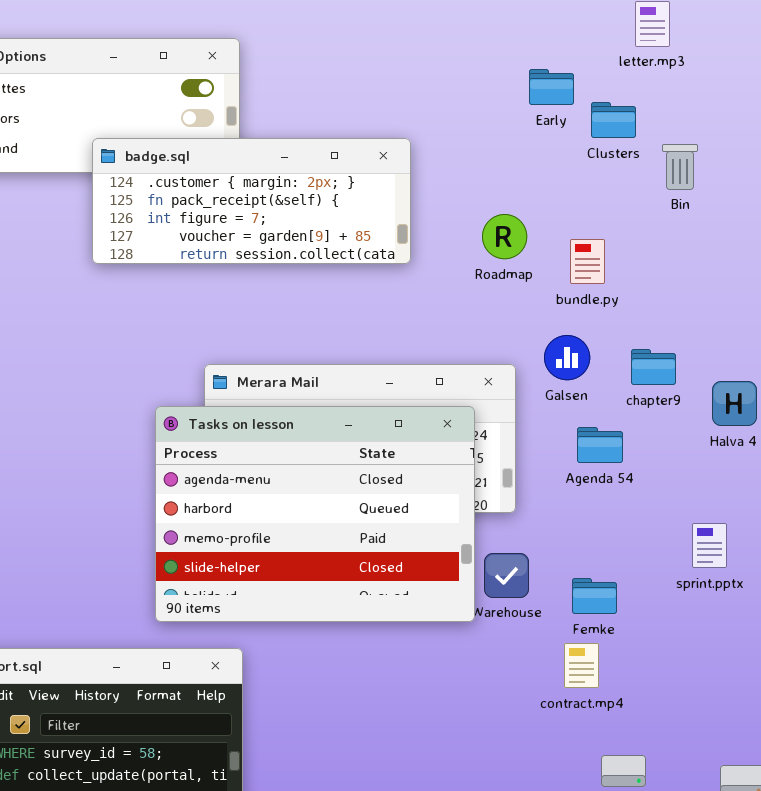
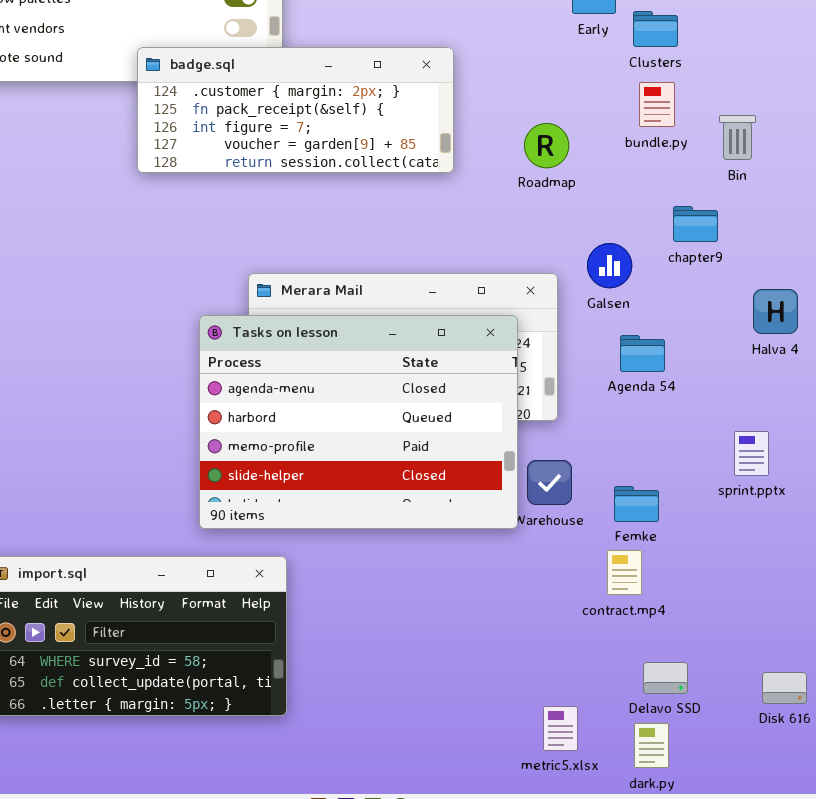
Bin: [662,144,698,190] -> [719,115,756,160], moved
bundle.py: [570,239,605,284] -> [639,82,675,127], moved
chapter9: [631,349,676,385] -> [673,206,718,242], moved

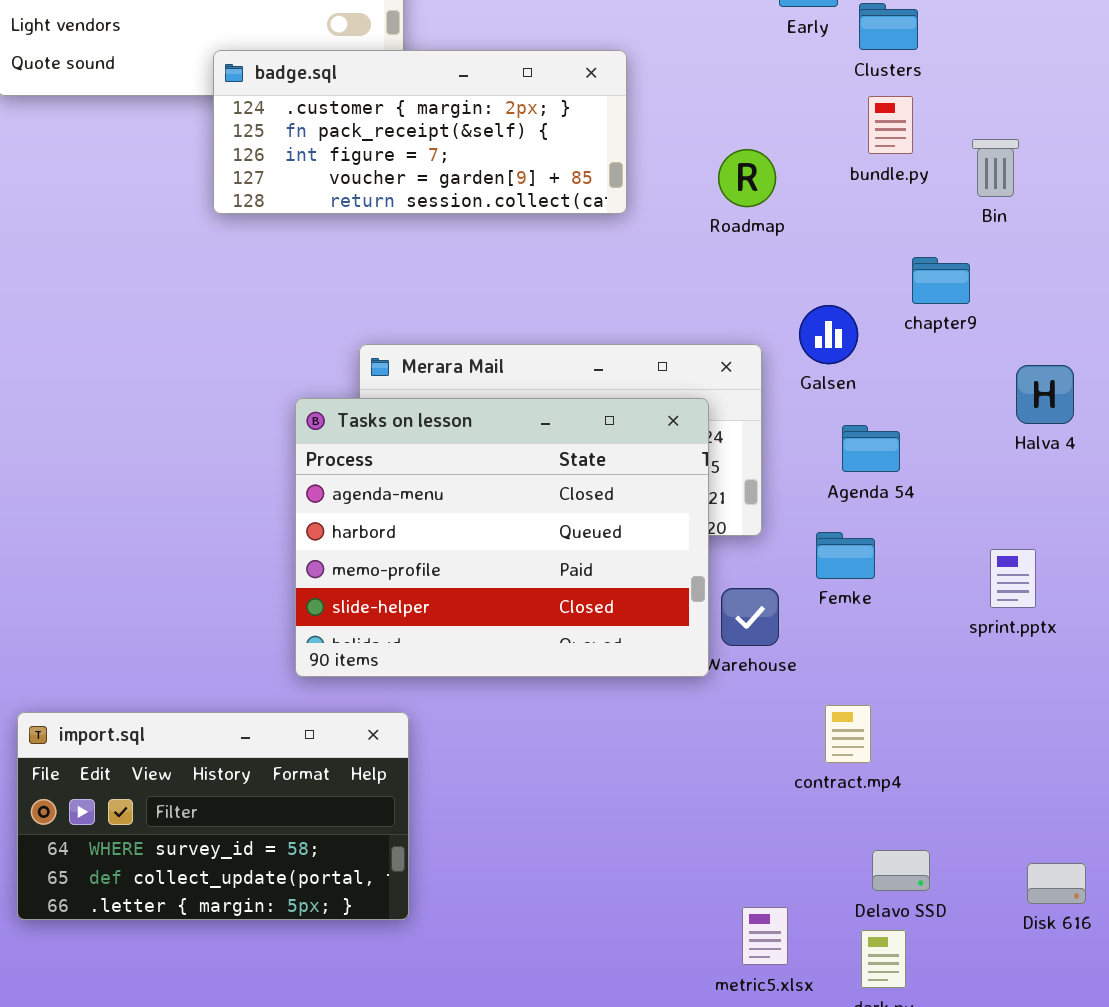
Femke: [614,486,659,522] -> [816,532,875,579], moved

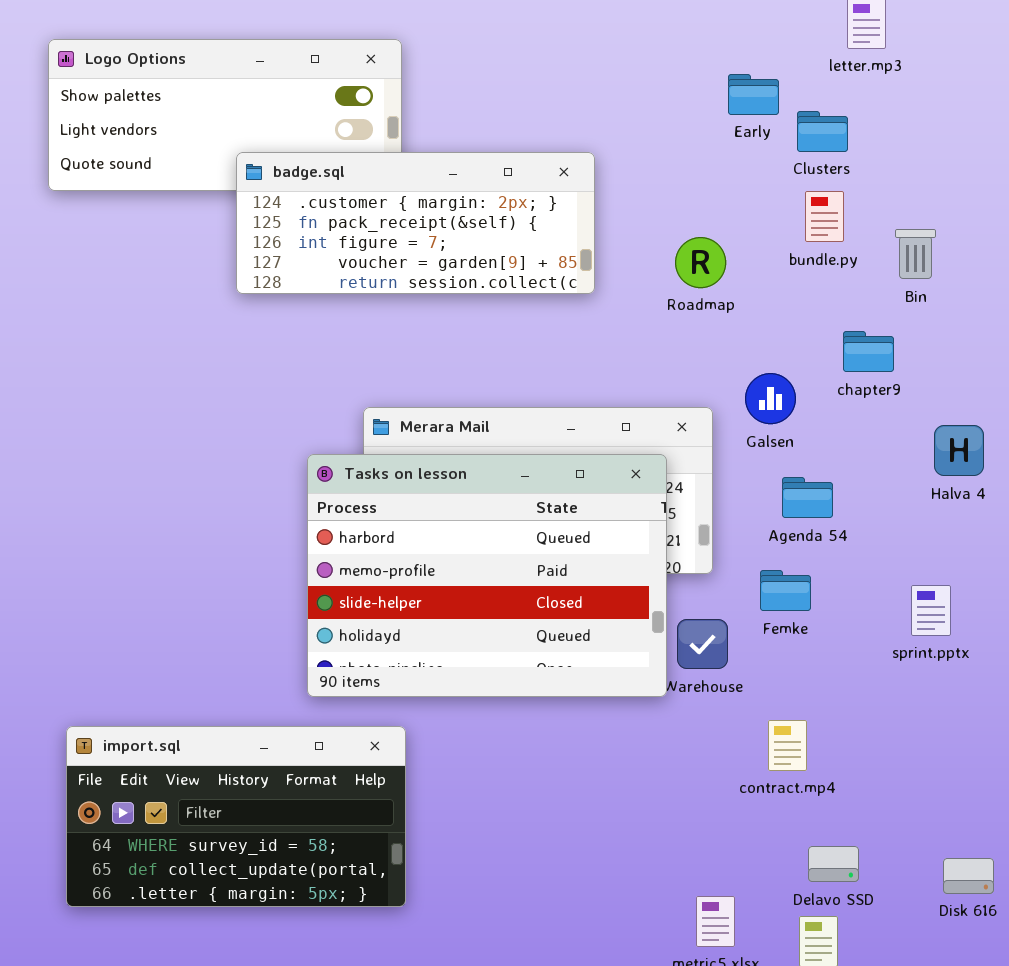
Tasks on lesson: [295,398,709,677] -> [307,454,667,697], scrolled down 1 row

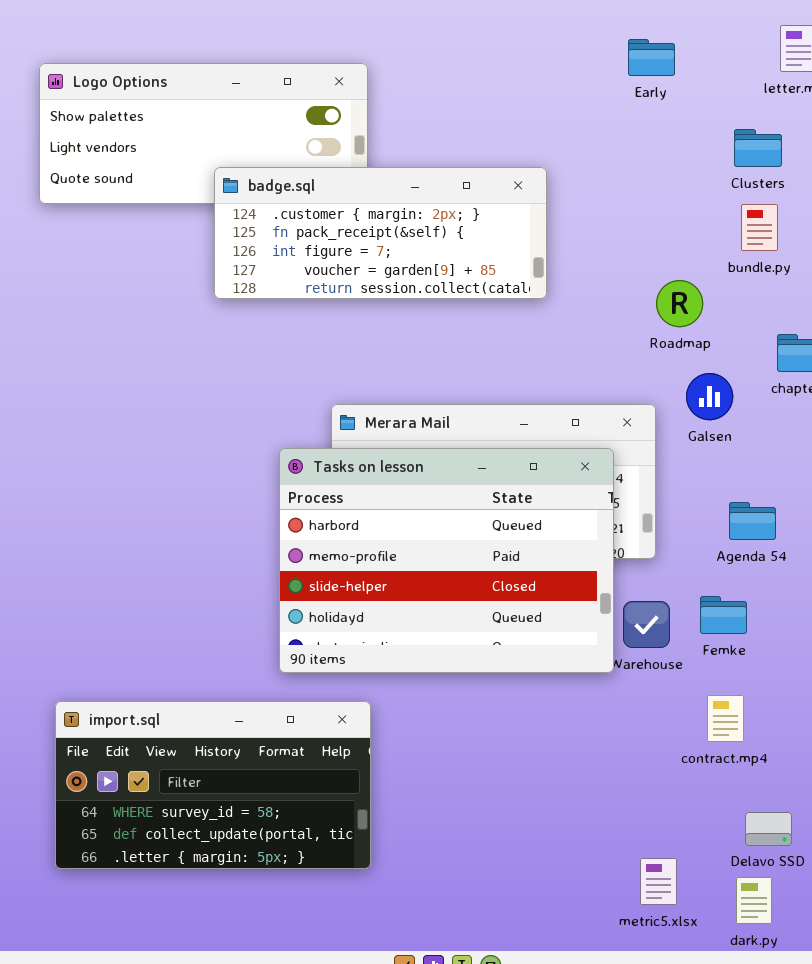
Early: [728,74,779,115] -> [628,39,675,76], moved
Roadmap: [675,237,726,288] -> [656,280,703,327], moved
Agenda 54: [782,477,833,518] -> [729,502,776,540], moved
Femke: [760,570,811,611] -> [700,596,747,634], moved

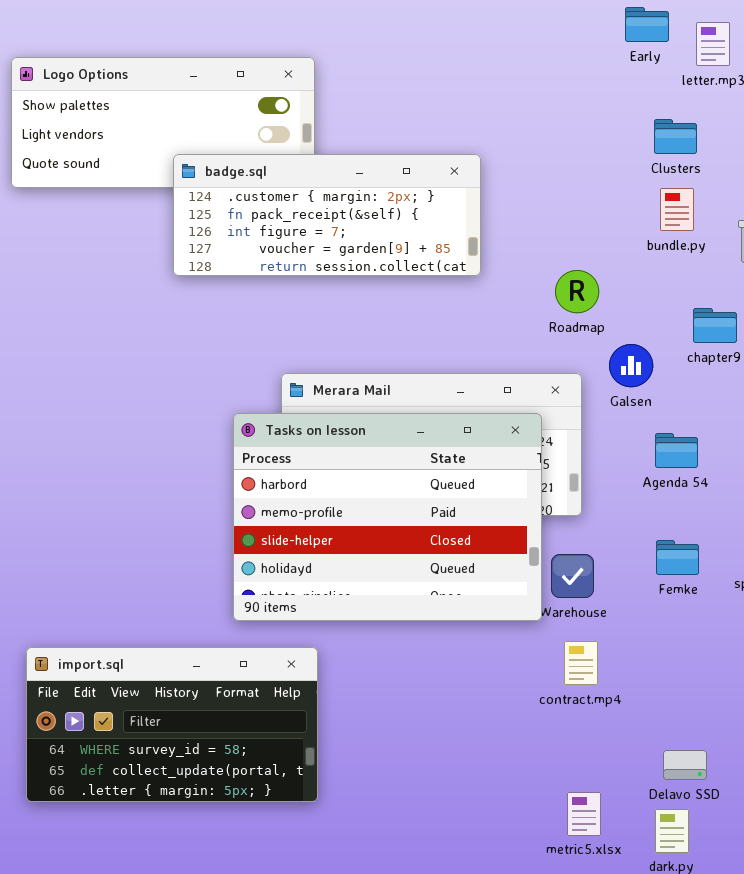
Early: [628,39,675,76] -> [625,7,669,42], moved
Roadmap: [656,280,703,327] -> [555,270,599,313], moved
Agenda 54: [729,502,776,540] -> [655,433,698,468], moved
Femke: [700,596,747,634] -> [656,540,699,575], moved
contract.mp4: [707,695,744,742] -> [564,641,598,685], moved

